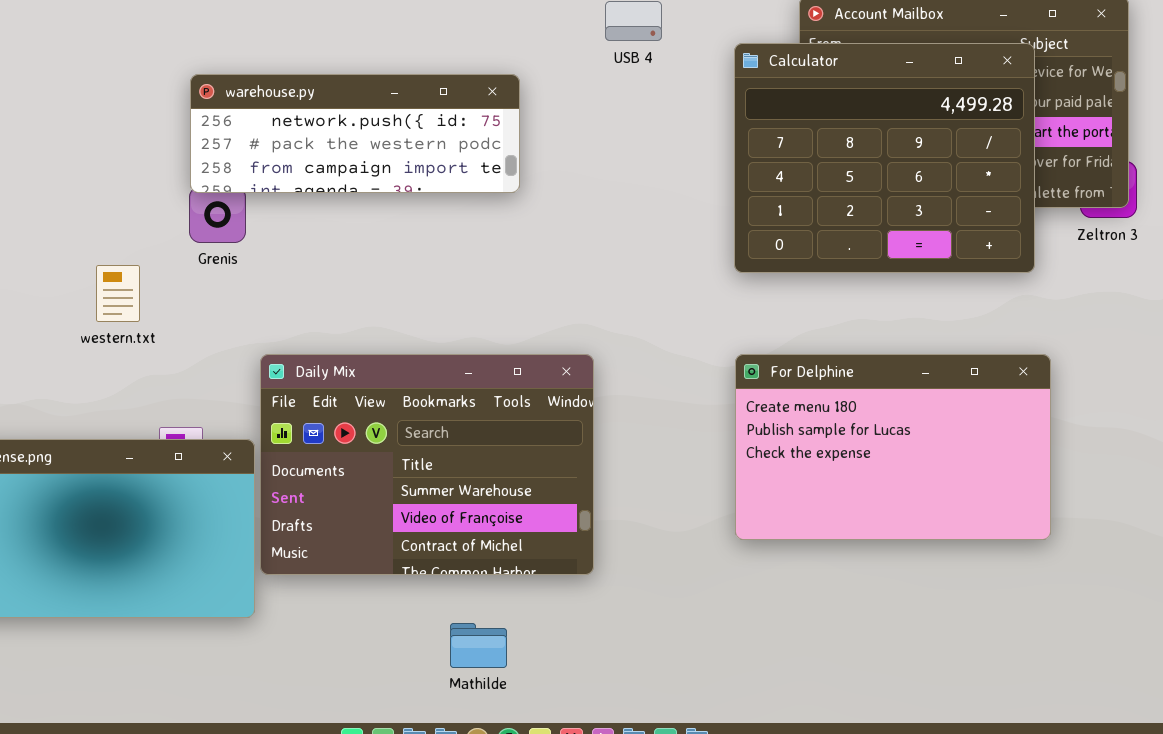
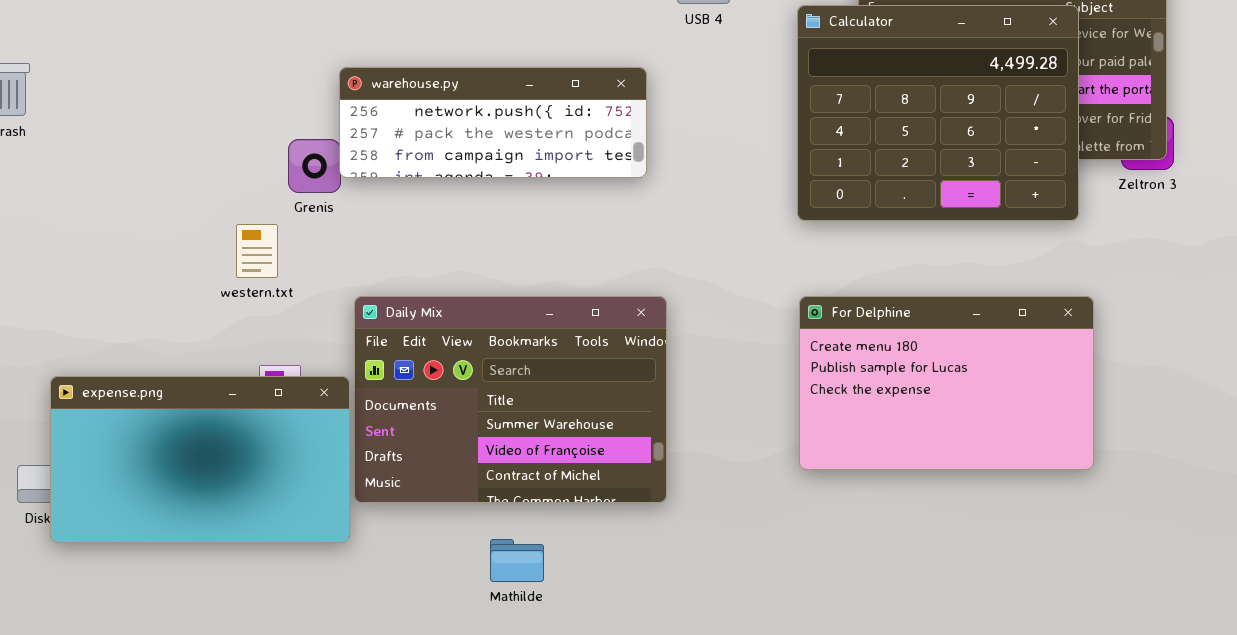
warehouse.py: [190,74,520,193] -> [339,67,647,178], moved
western.txt: [96,265,140,322] -> [236,224,278,278], moved
Mathilde: [450,623,507,668] -> [490,539,544,582], moved

